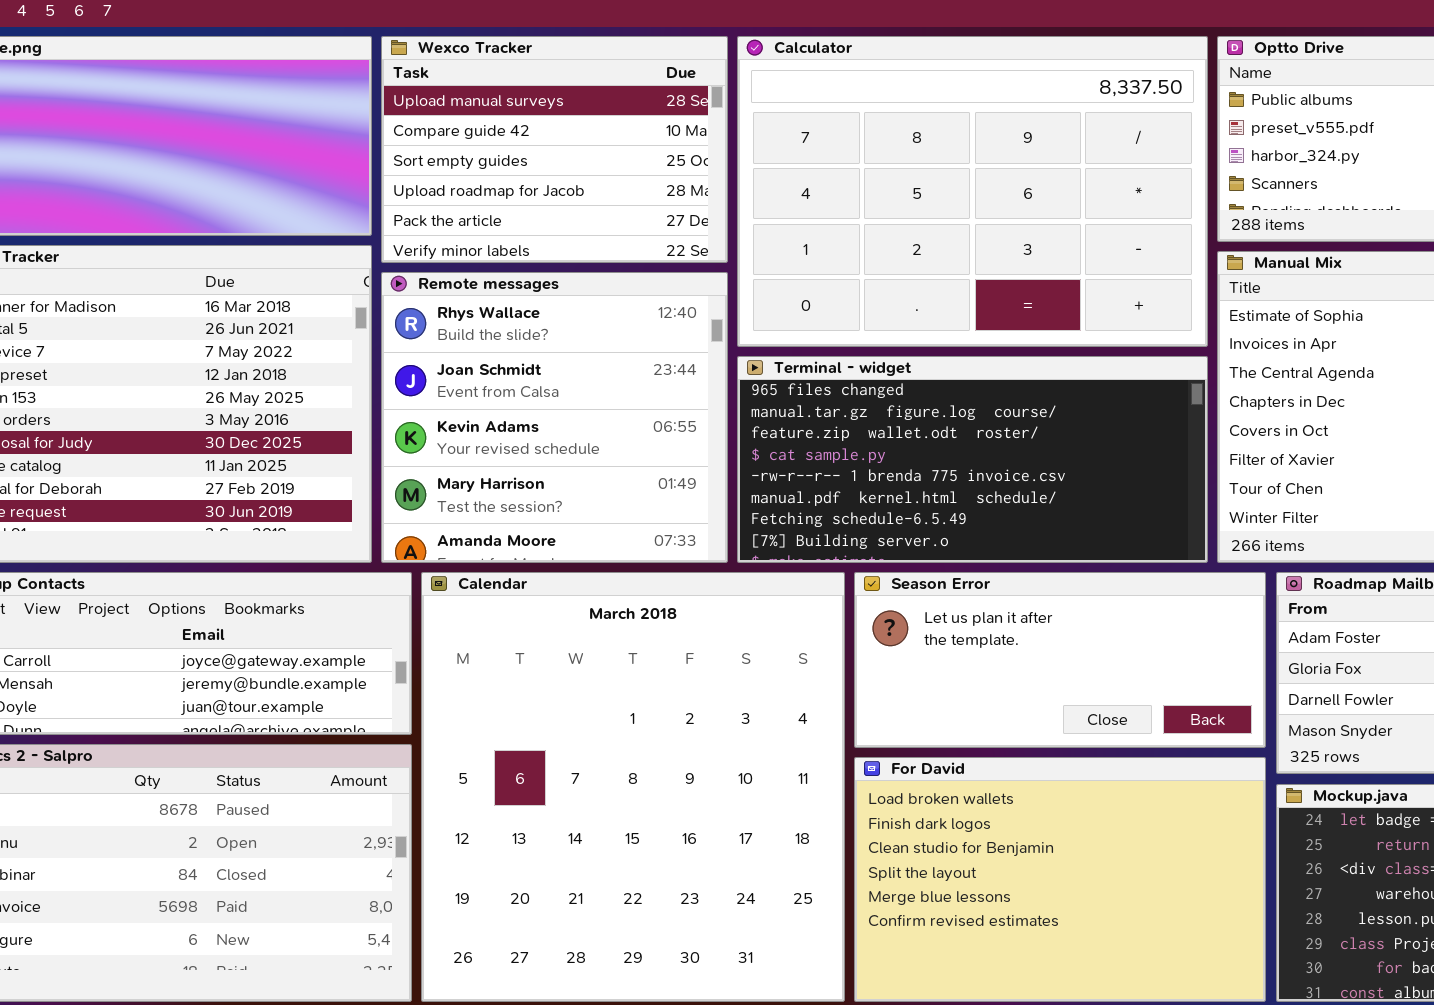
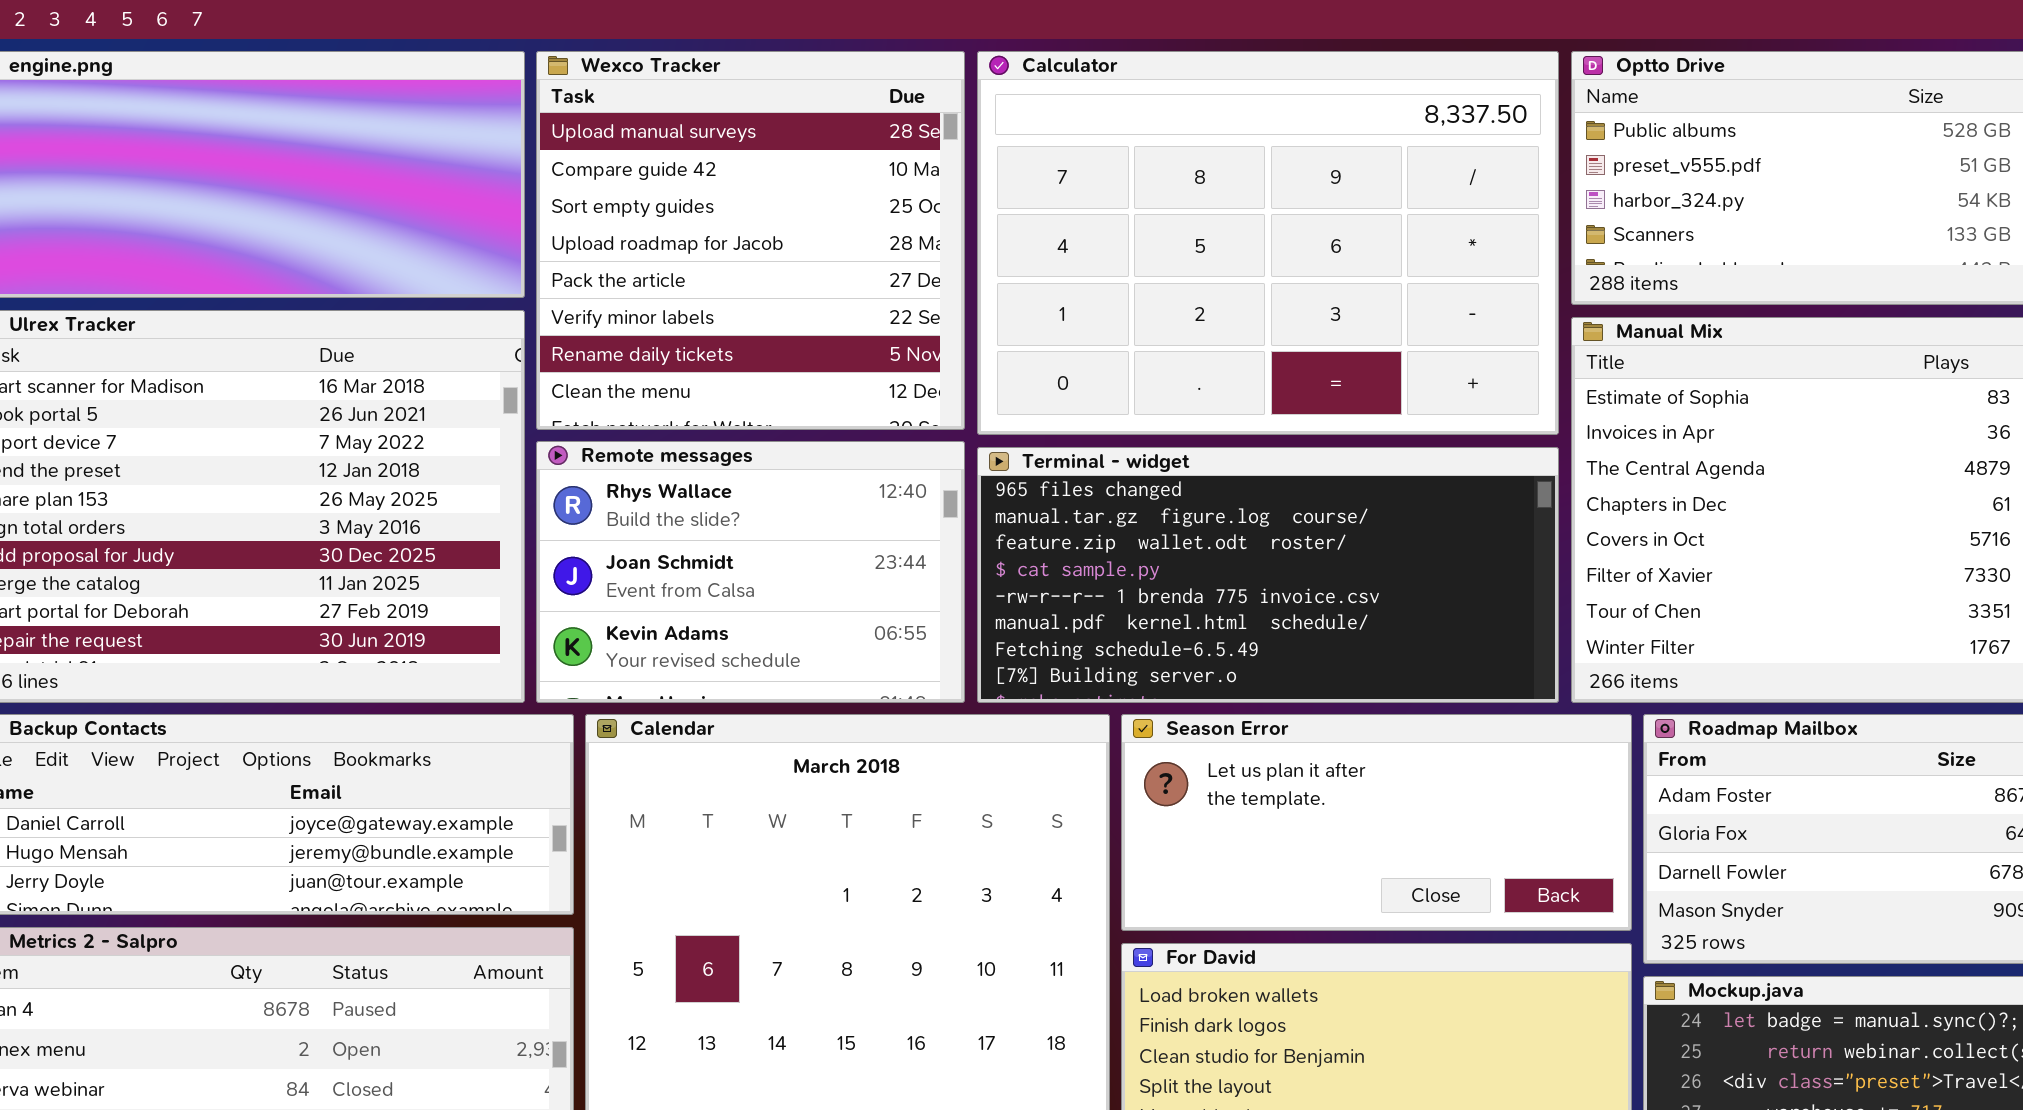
Wexco Tracker: [381,36,728,263] -> [536,51,965,430], resized
Remote messages: [381,272,728,563] -> [536,441,965,703], resized

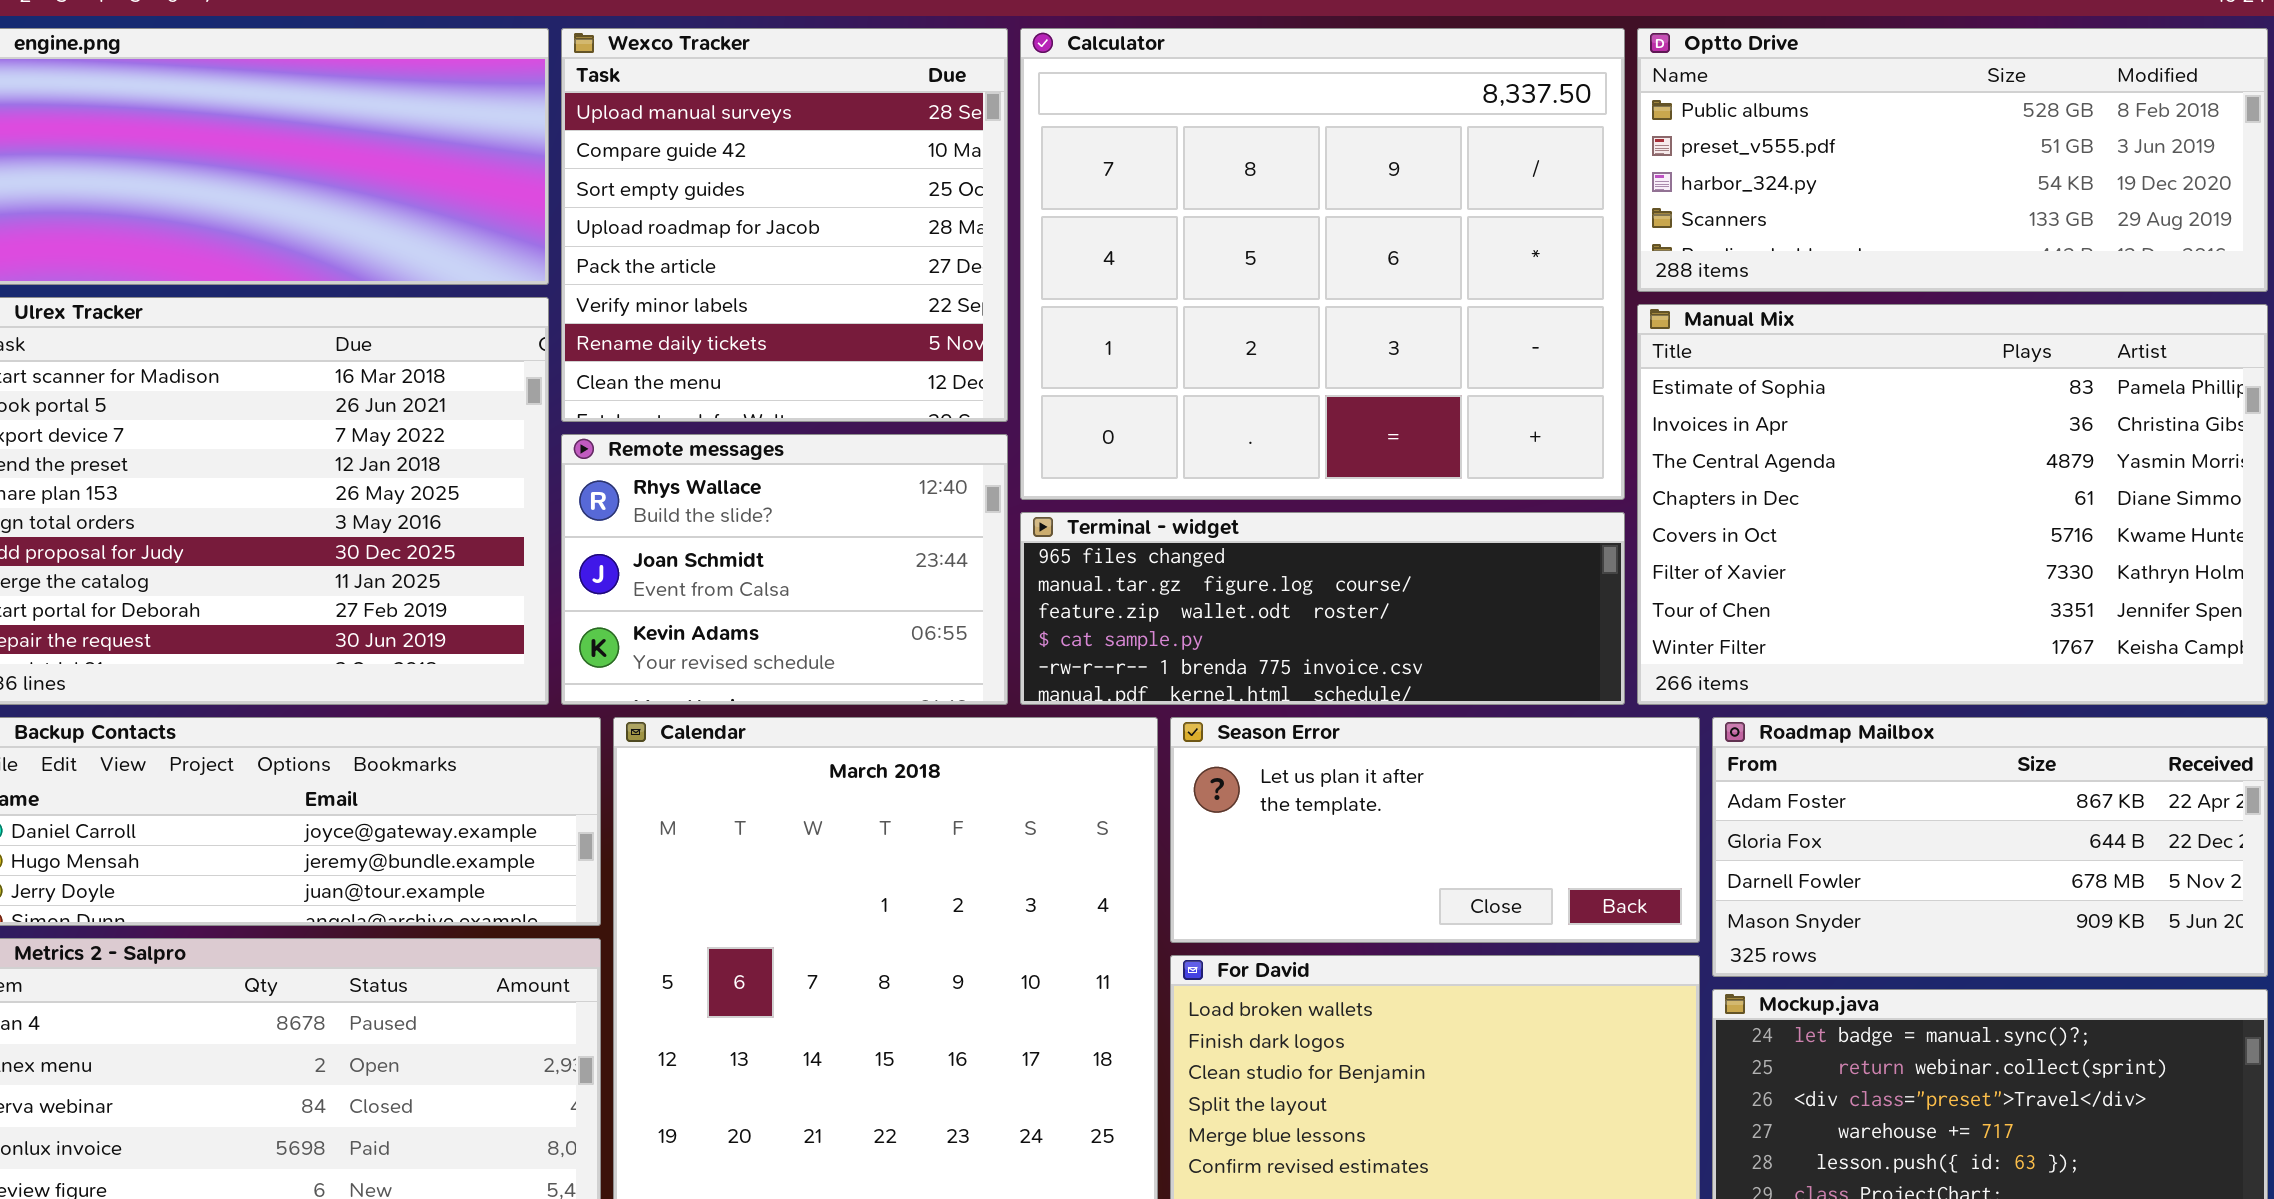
Calculator: [977,51,1559,435] -> [1020,28,1625,500], resized
Terminal - widget: [977,447,1559,703] -> [1020,512,1625,705], resized

